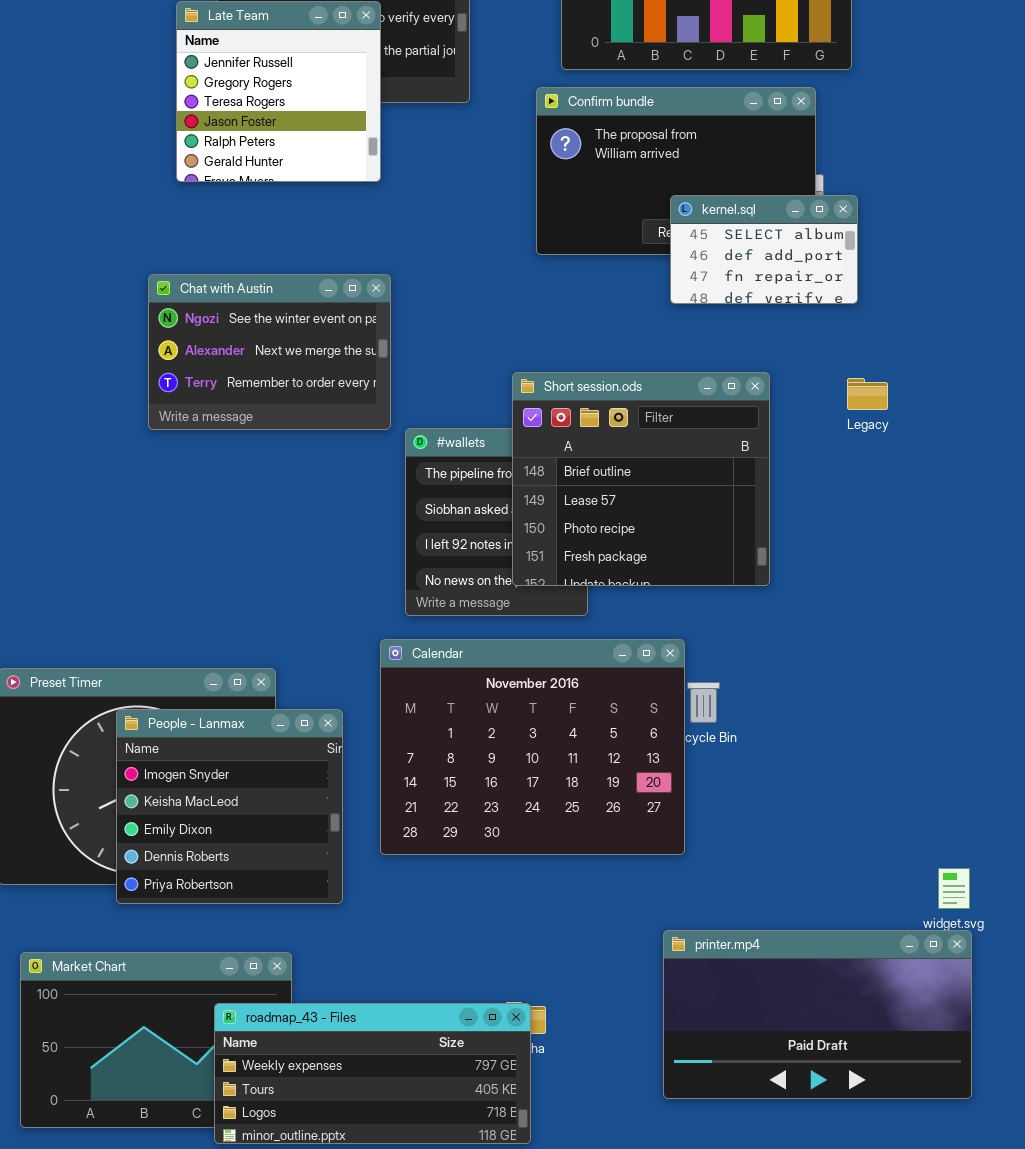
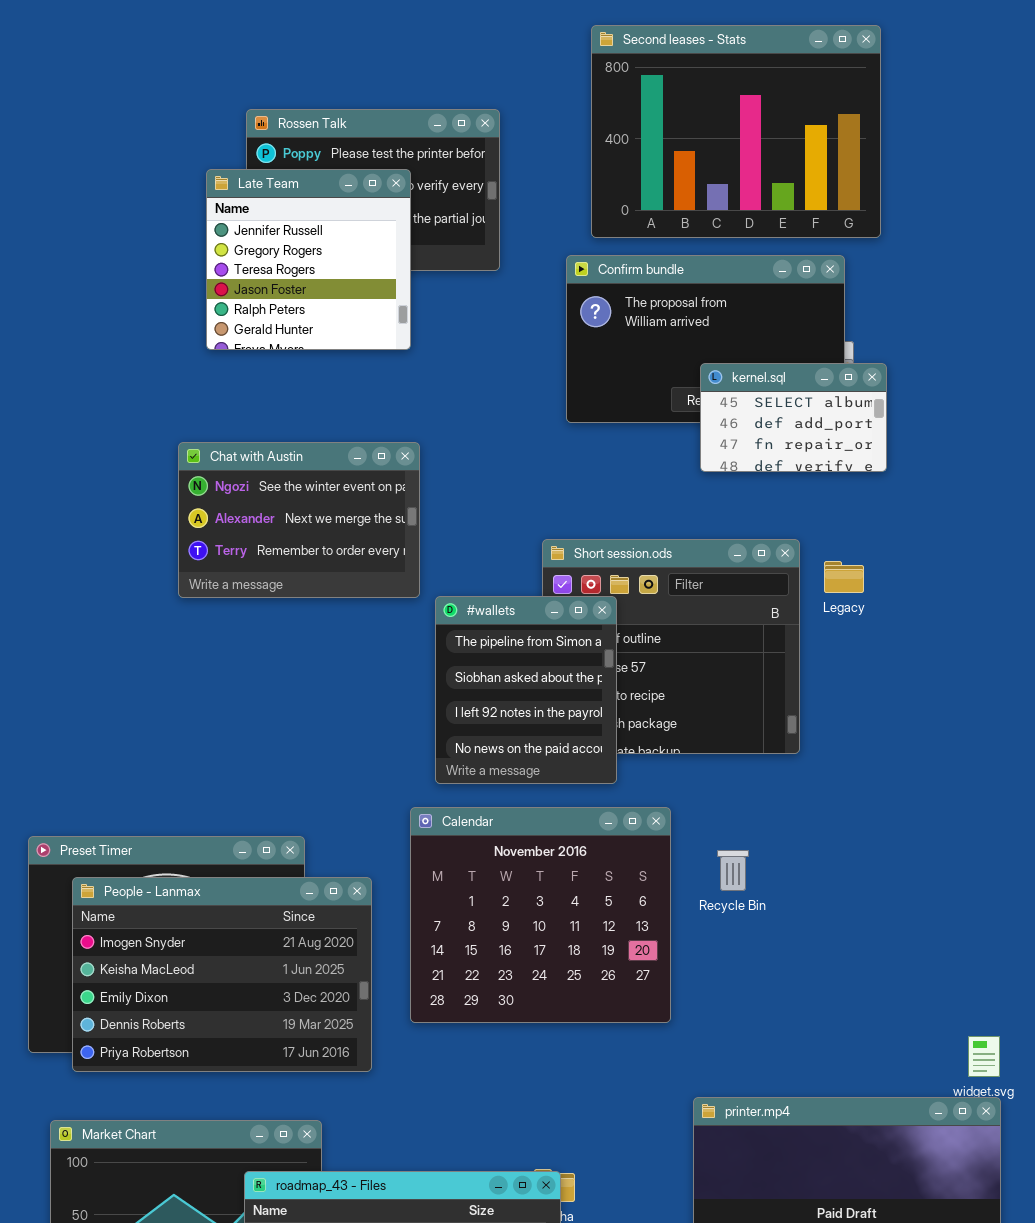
Legacy: [847,378,888,410] -> [824,561,864,593], moved
#wallets: [405,428,588,616] -> [435,596,617,784], raised
Calendar: [380,639,685,855] -> [410,807,671,1023], resized
People - Lanmax: [116,709,343,904] -> [72,877,372,1072], resized

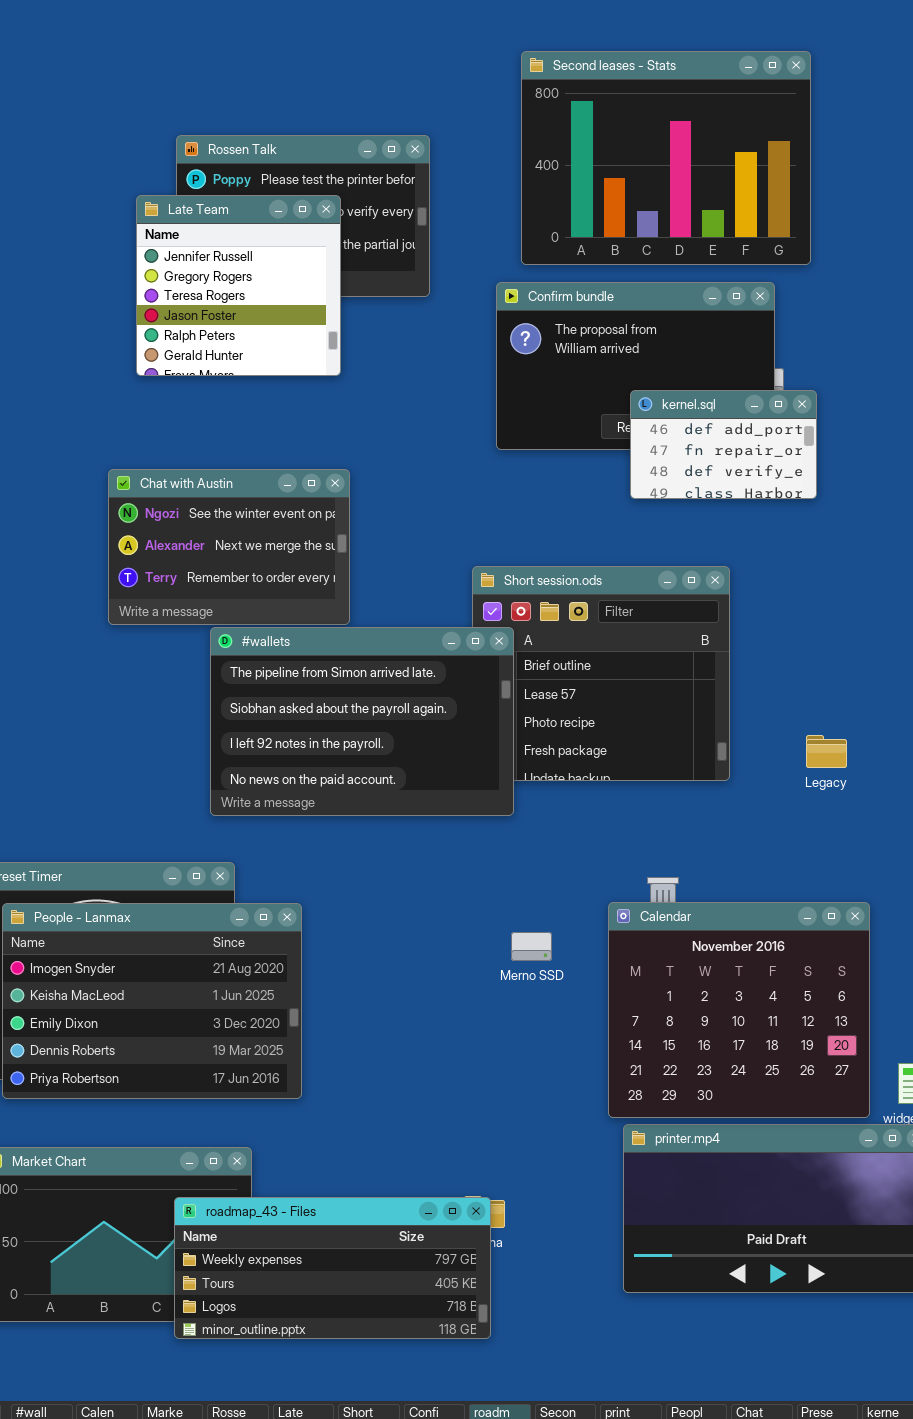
kernel.sql: [700,363,887,472] -> [630,390,817,499], scrolled down 1 row
Legacy: [824,561,864,593] -> [806,735,847,768], moved
#wallets: [435,596,617,784] -> [210,627,514,816], moved, resized
Calendar: [410,807,671,1023] -> [608,902,870,1118], moved

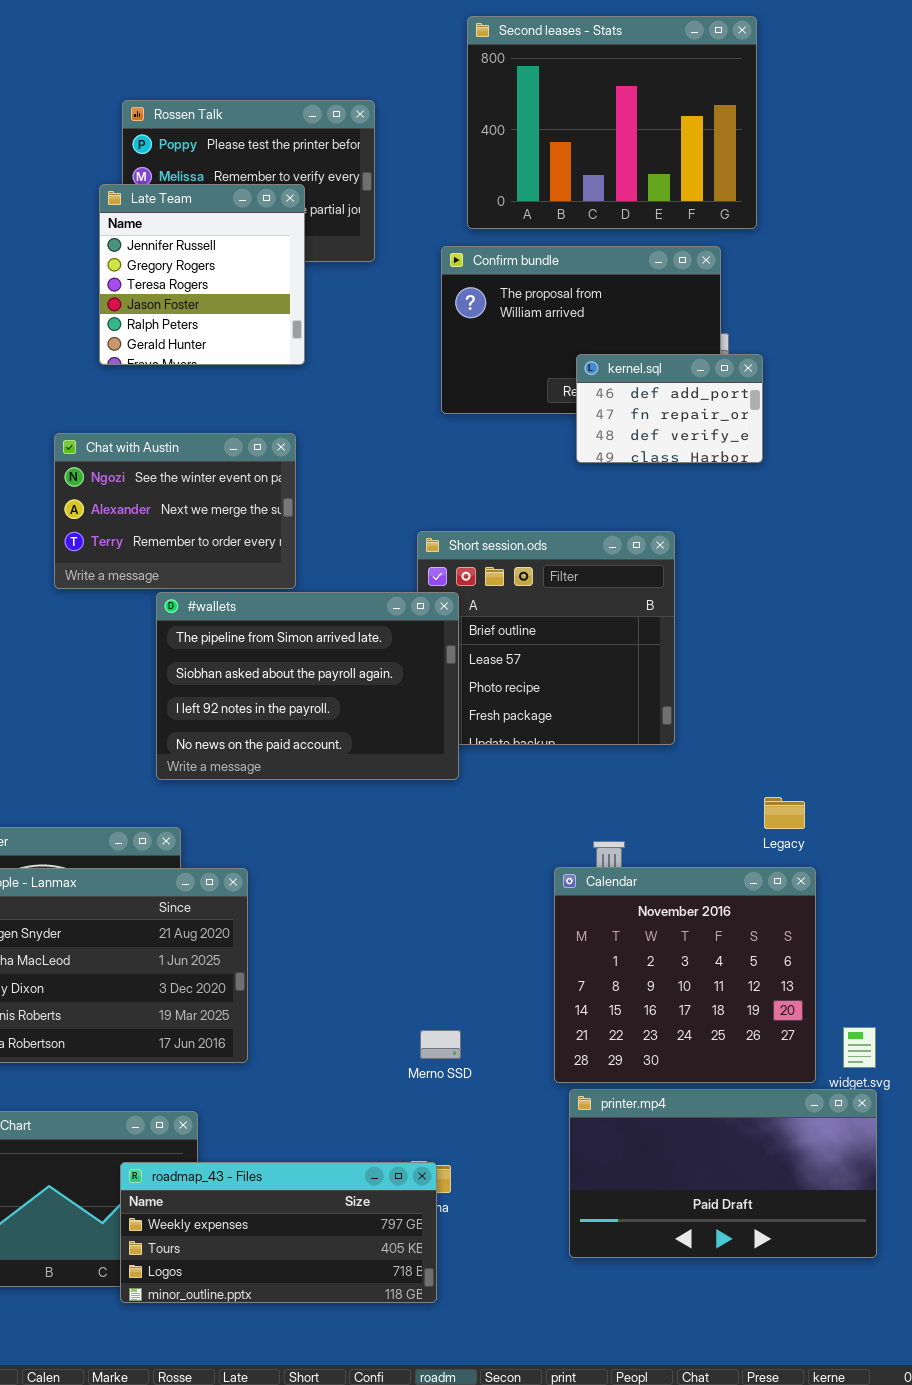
Late Team: [136,195,341,376] -> [99,184,305,365], moved
Legacy: [806,735,847,768] -> [764,797,805,829], moved
Merno SSD: [511,932,552,961] -> [420,1030,461,1059], moved

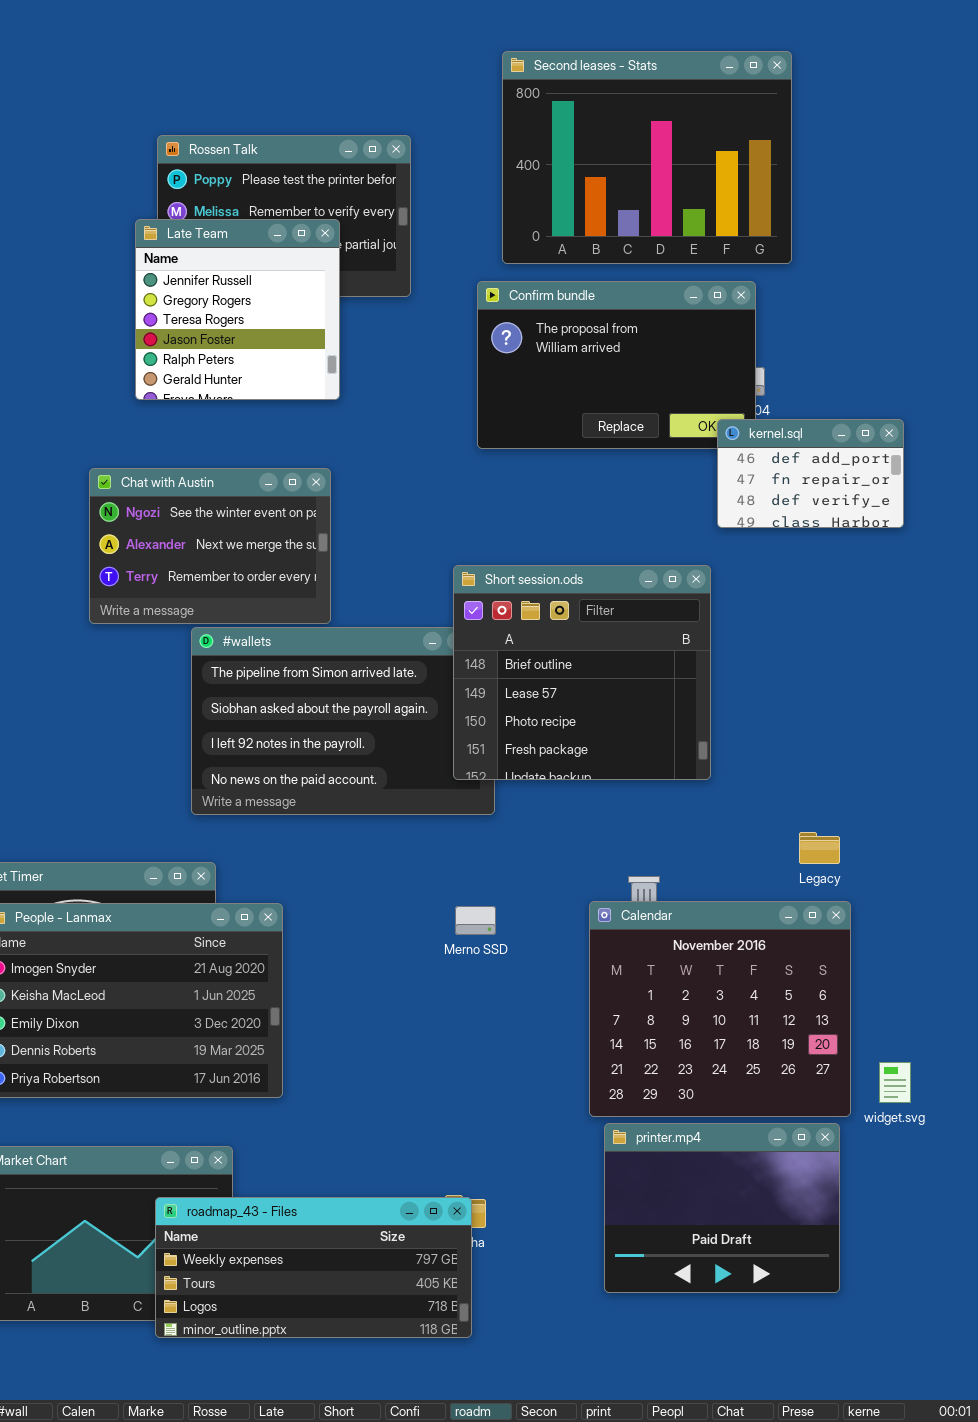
kernel.sql: [576,354,763,463] -> [717,419,904,528], moved
Short session.ods: [417,531,675,745] -> [453,565,711,780], raised
Merno SSD: [420,1030,461,1059] -> [455,906,496,935], moved
printer.mp4: [569,1089,877,1258] -> [604,1123,840,1293], resized

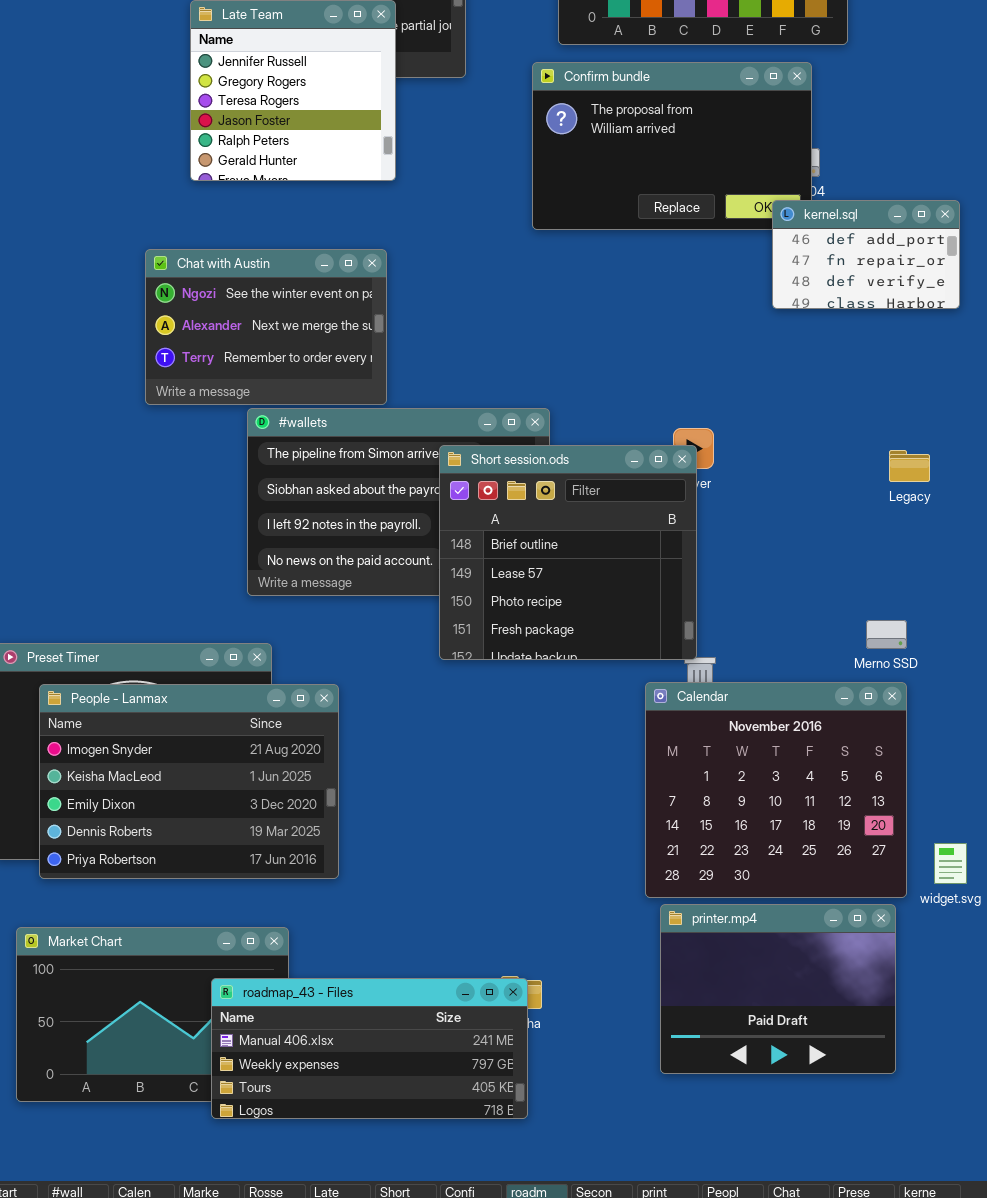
Short session.ods: [453,565,711,780] -> [439,445,697,660], moved
Legacy: [799,832,840,864] -> [889,450,930,482], moved
Merno SSD: [455,906,496,935] -> [866,620,907,649], moved
roadmap_43 - Files: [155,1197,472,1338] -> [211,978,528,1119], scrolled up 1 row

